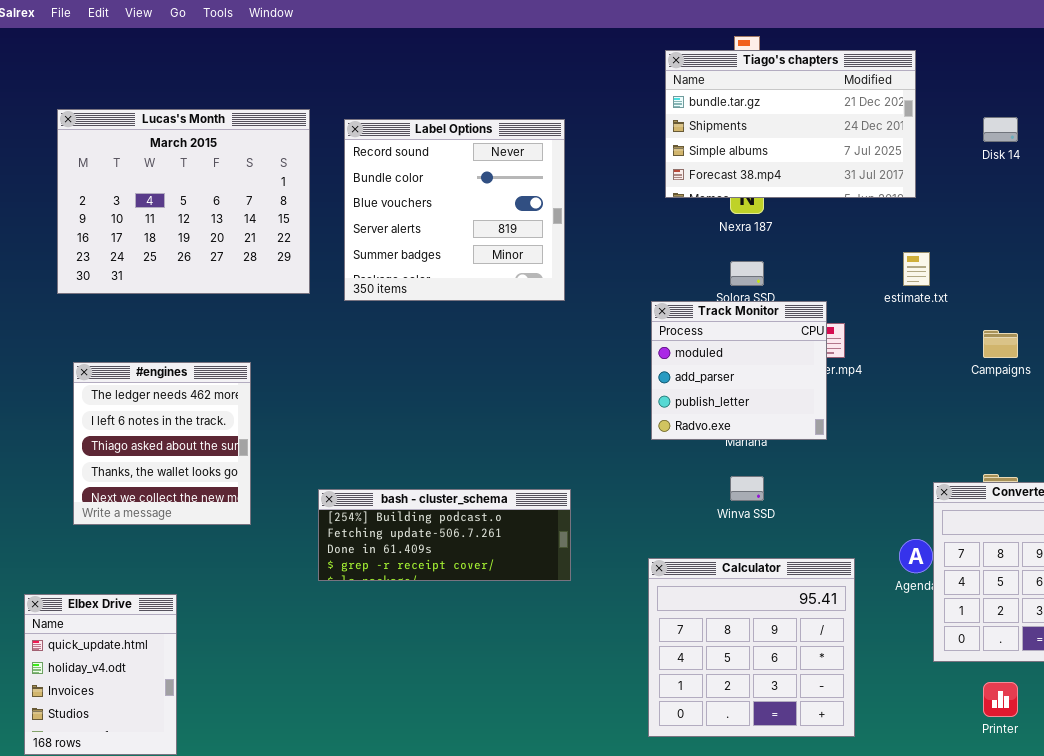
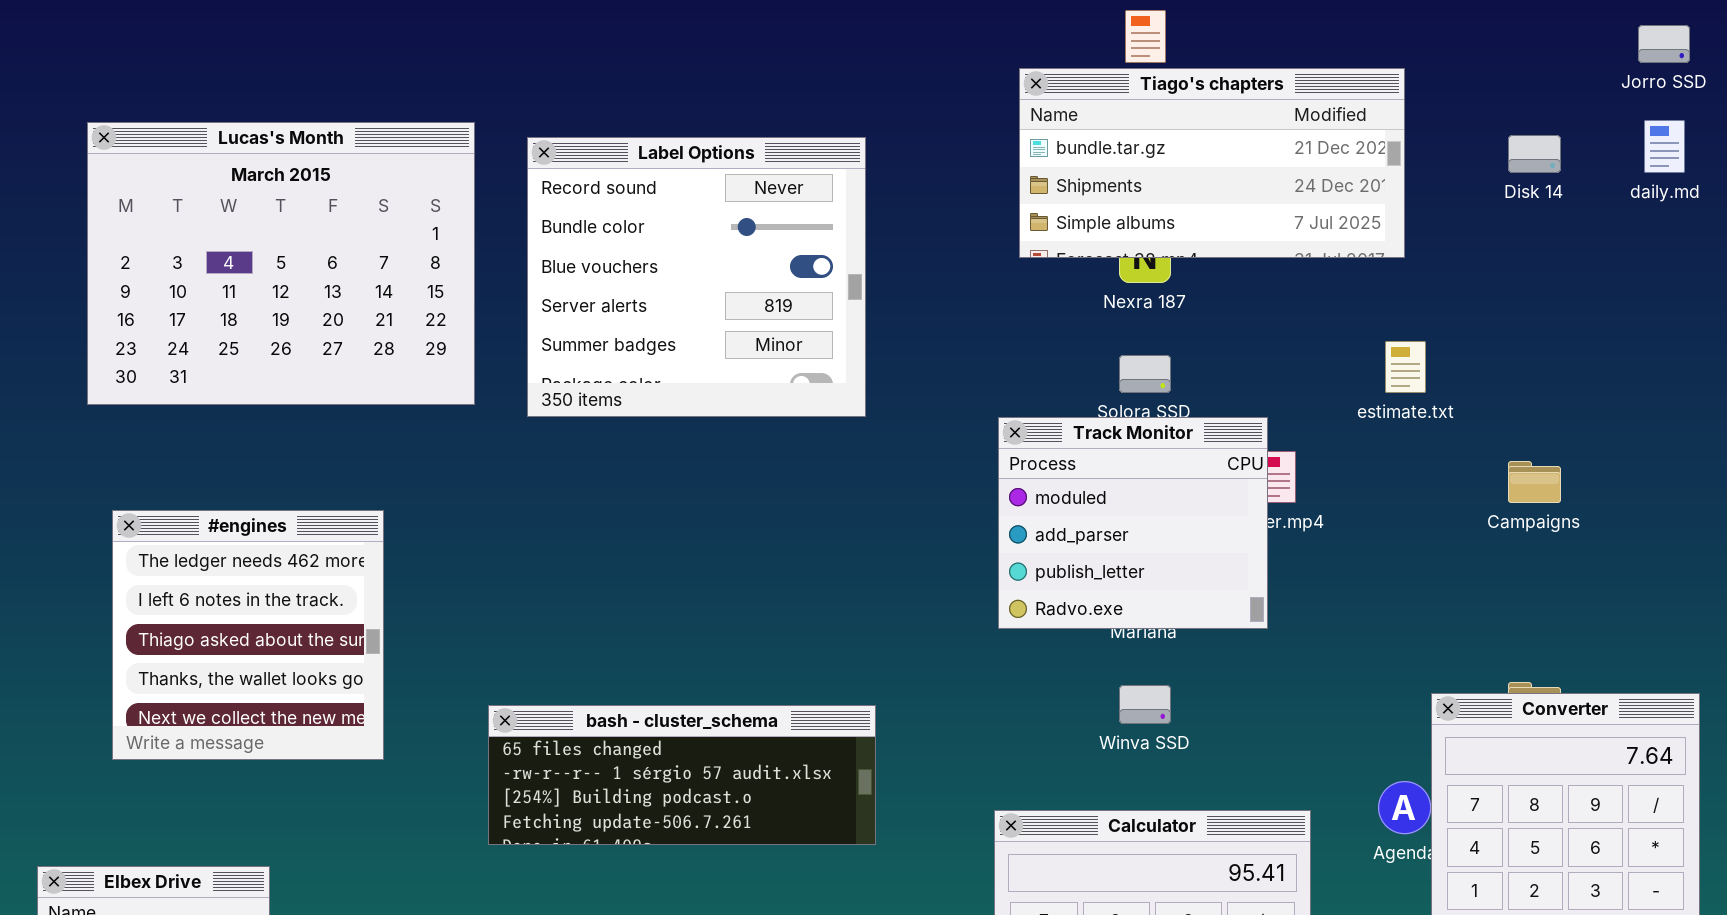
Tiago's chapters: [665,50,916,198] -> [1019,68,1405,258], resized
bash - cluster_schema: [318,489,571,581] -> [488,705,876,845], scrolled up 2 rows

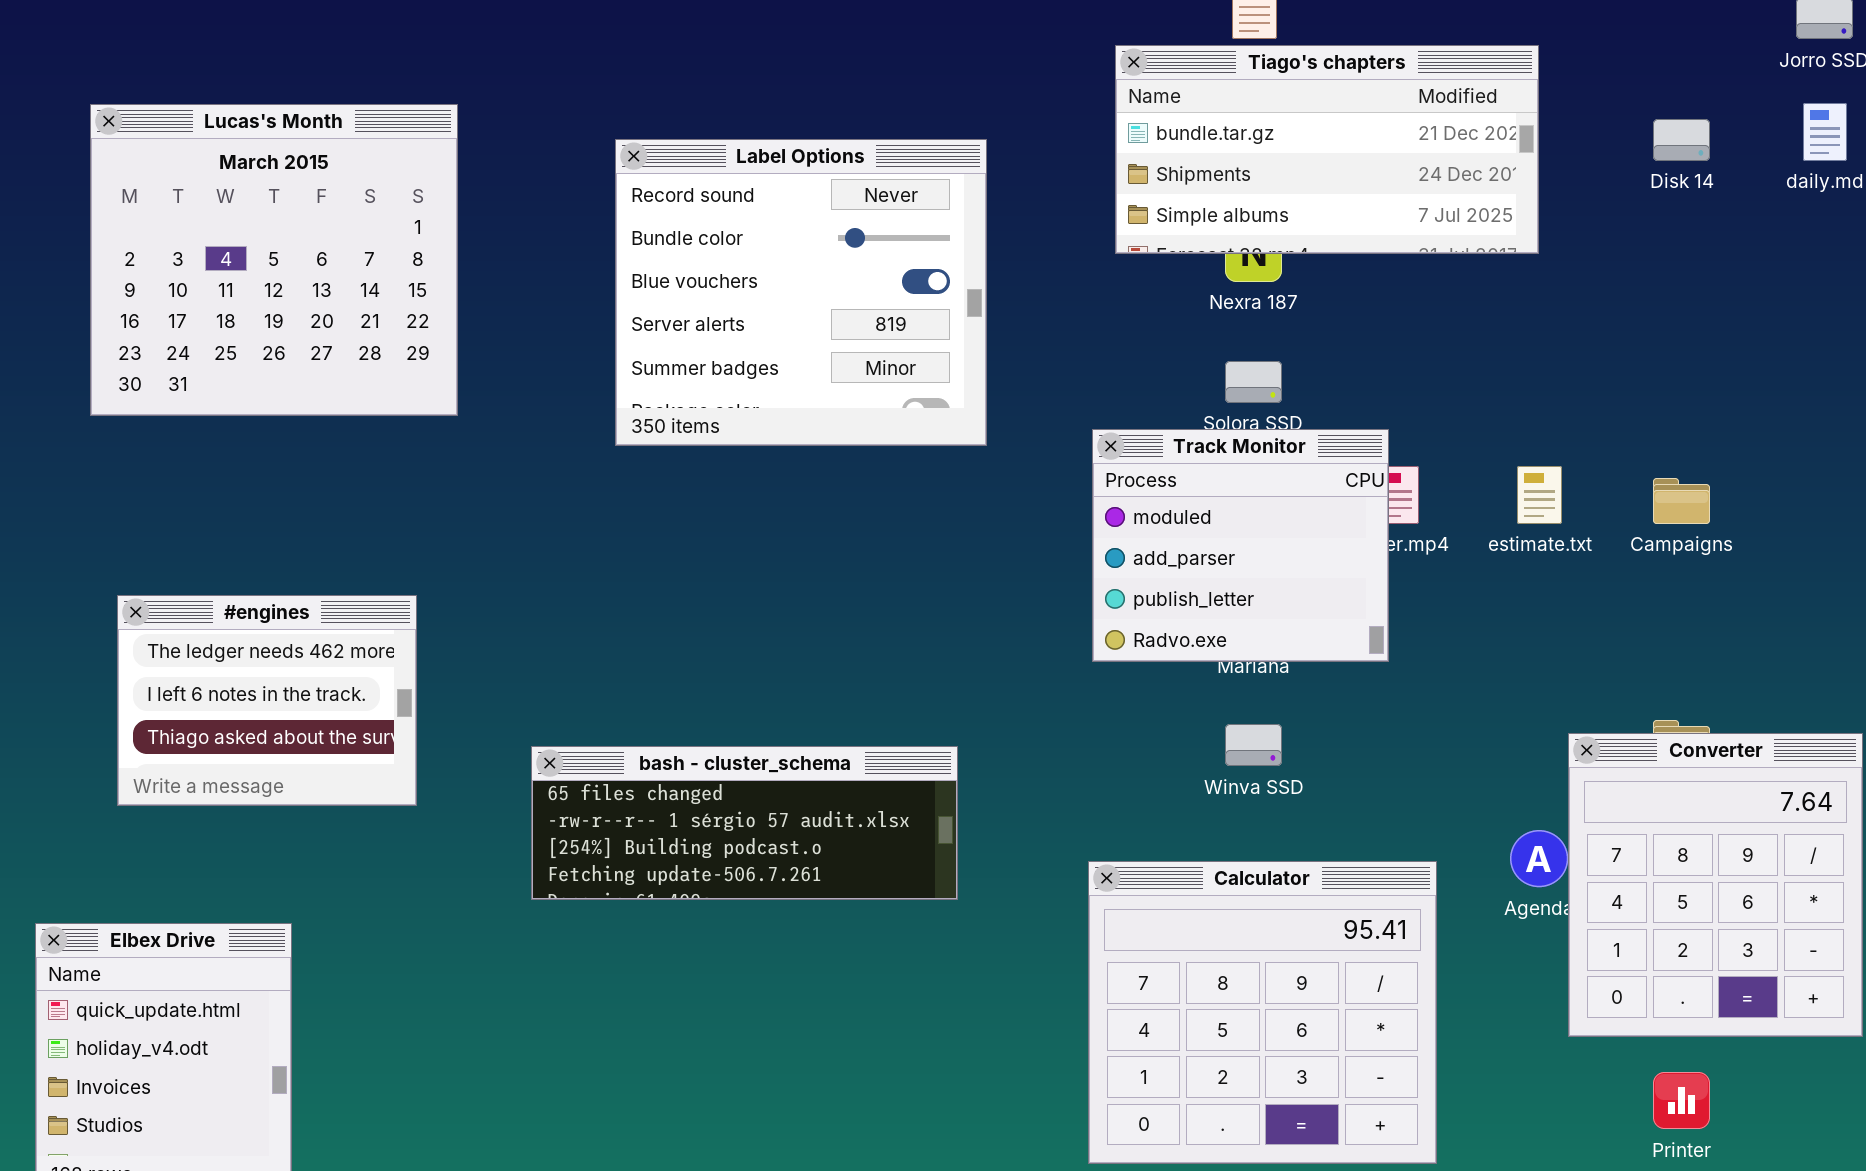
Lucas's Month: [87,122,475,405] -> [90,104,458,416], resized
Label Options: [527,137,866,417] -> [615,139,987,446], moved
estimate.txt: [1385,341,1426,393] -> [1517,466,1562,524], moved
#engines: [112,510,384,760] -> [117,595,417,806], resized

